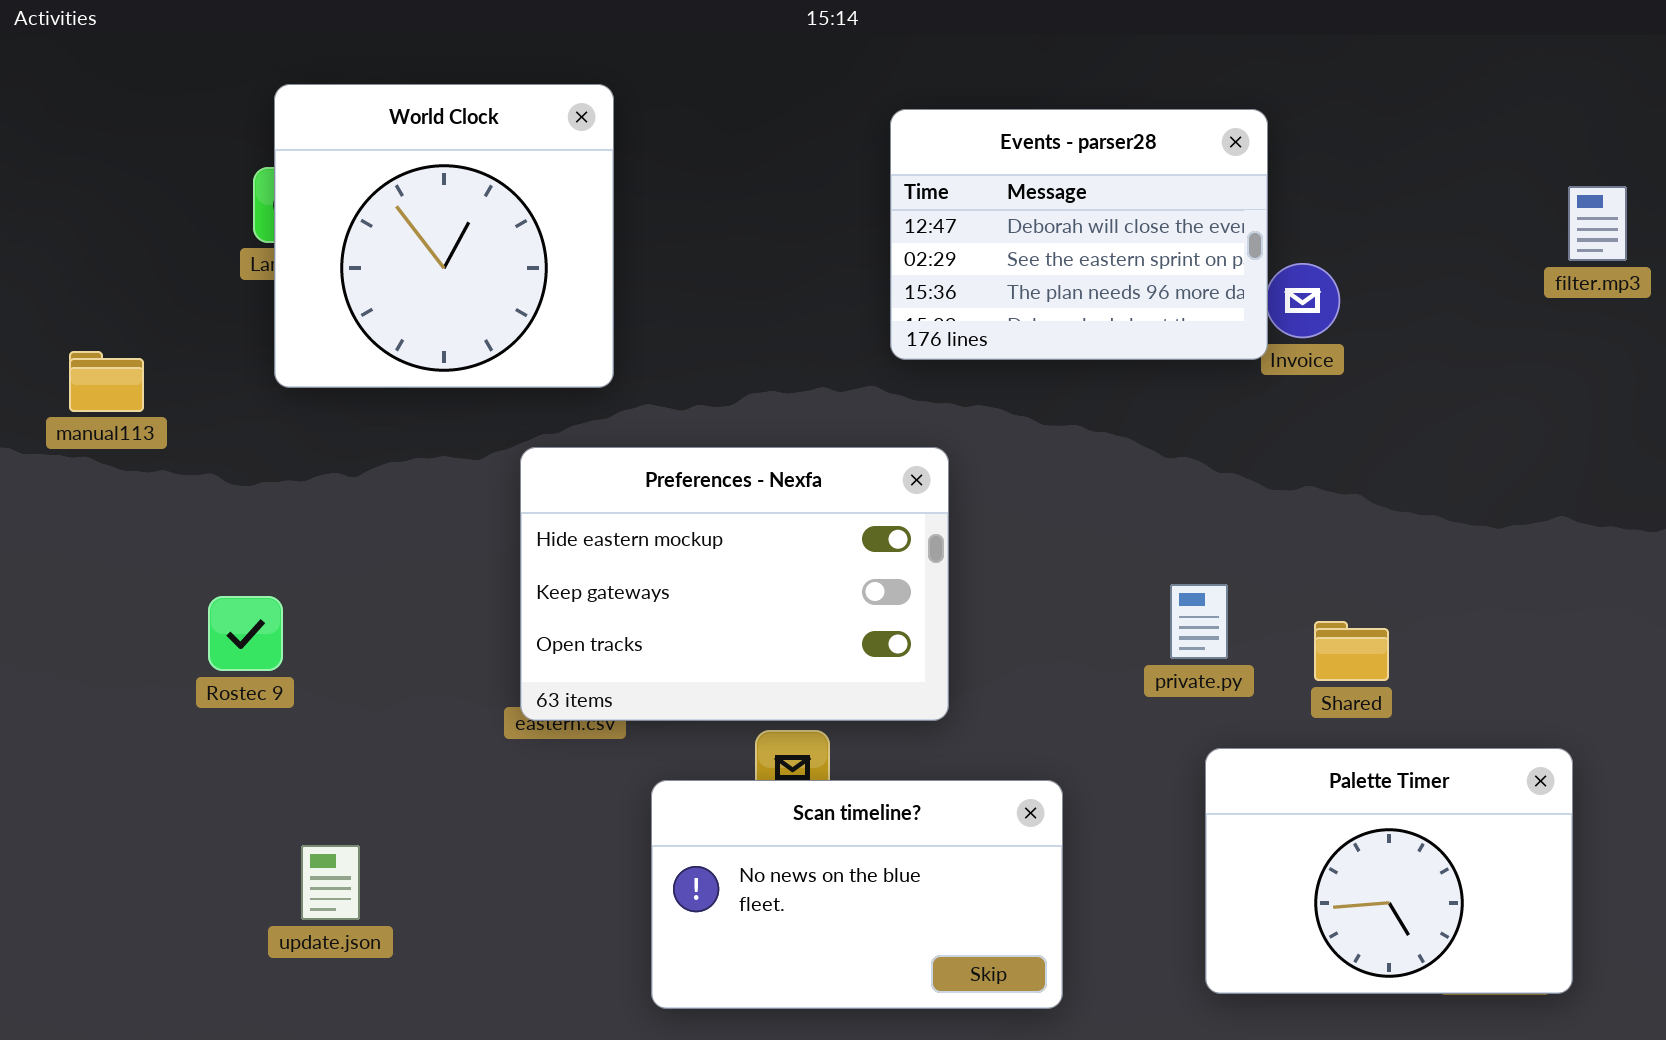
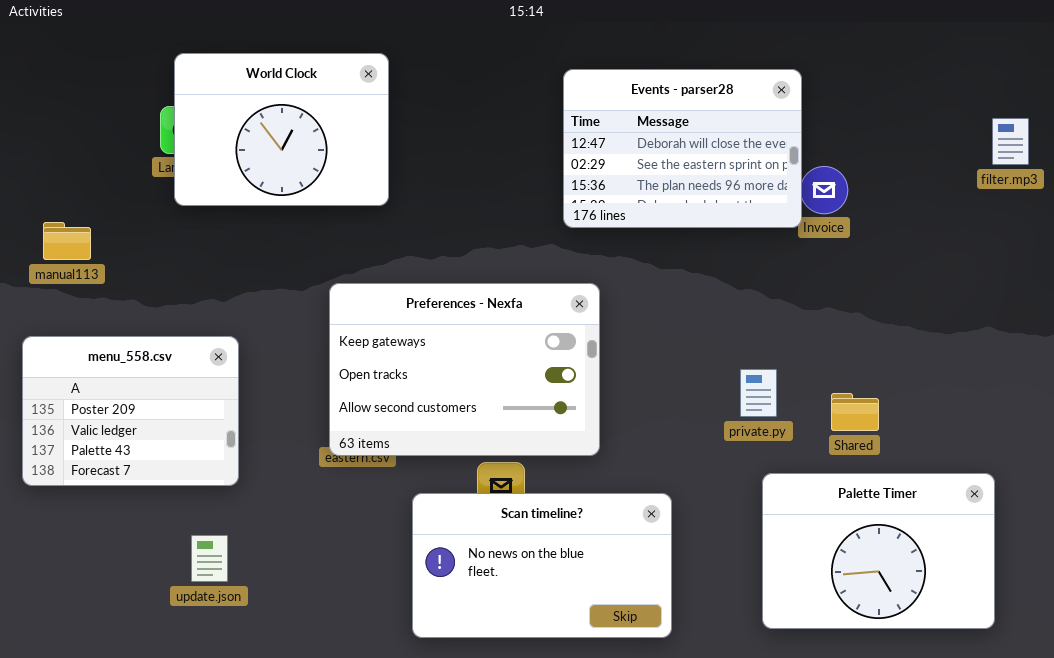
World Clock: [274,84,614,388] -> [174,53,389,206], resized
Preferences - Nexfa: [520,447,949,721] -> [329,283,600,456], scrolled down 1 row
menu_558.csv: none -> [22,336,239,486], opened

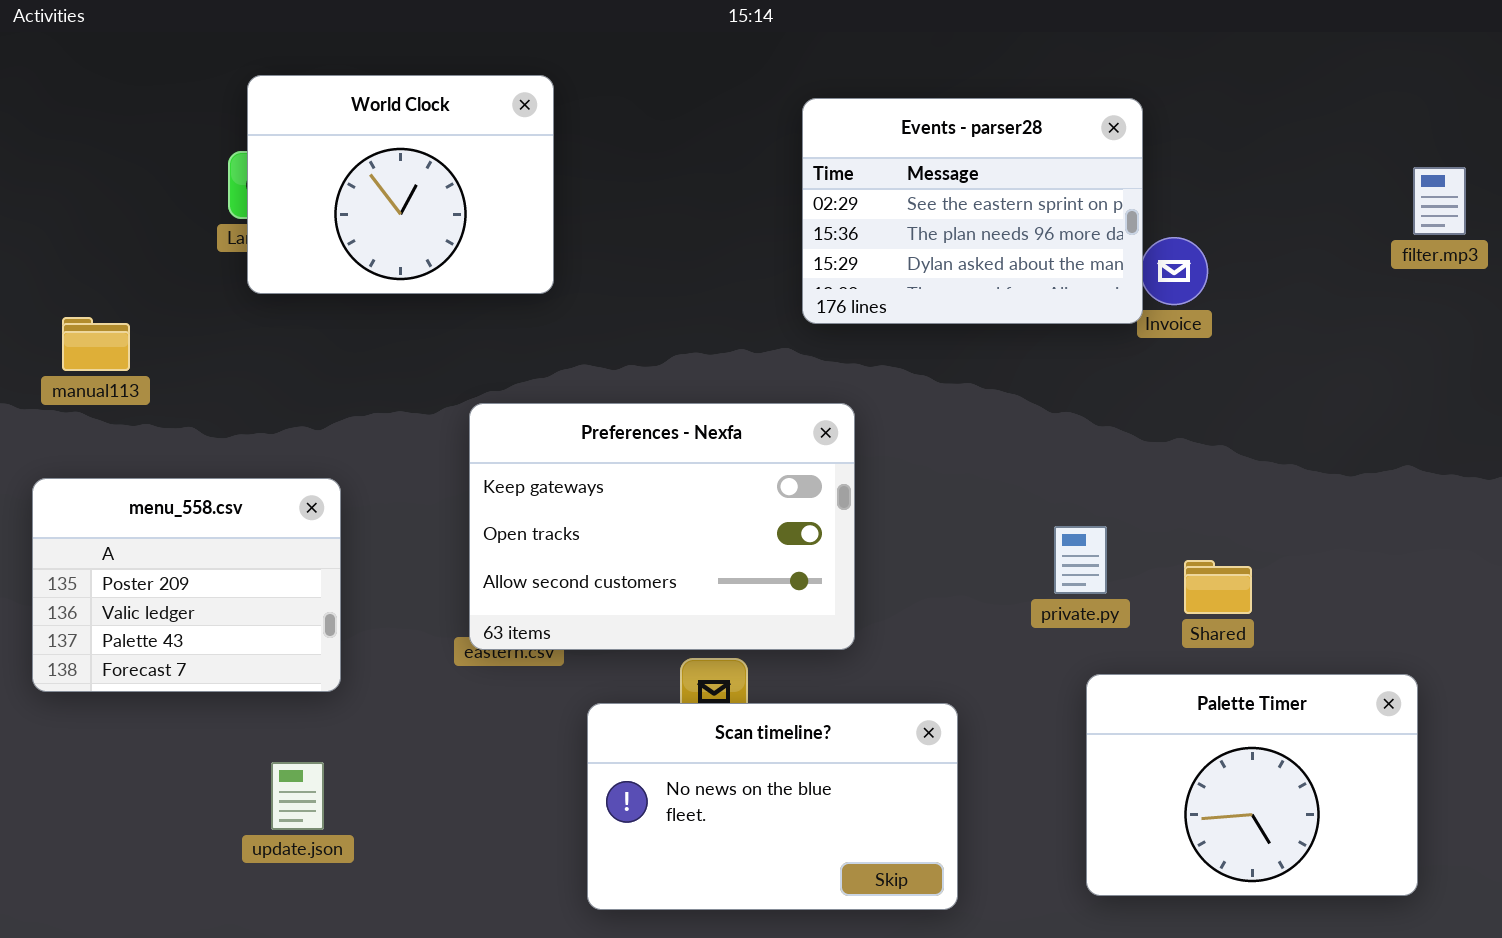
Events - parser28: [563,69,802,228] -> [802,98,1143,324], scrolled down 1 row

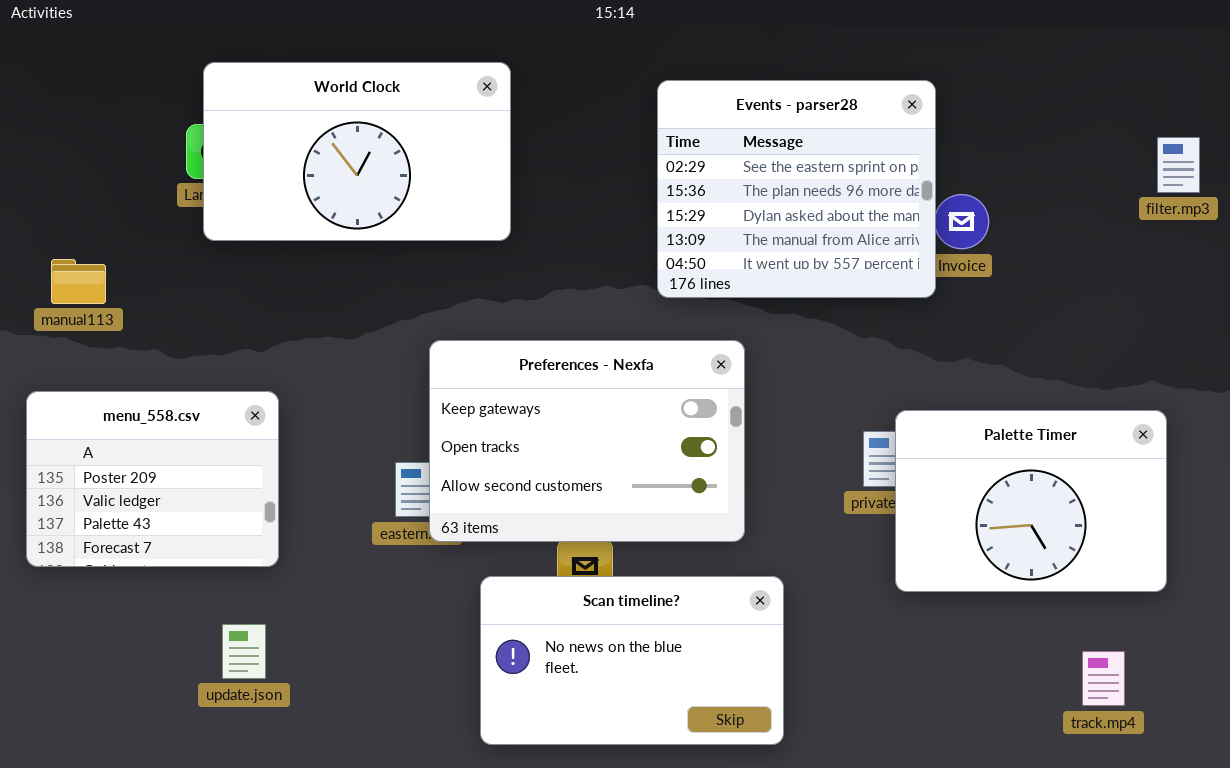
World Clock: [247,75,554,294] -> [203,62,511,241], resized
Events - parser28: [802,98,1143,324] -> [657,80,936,298], resized
Preferences - Nexfa: [469,403,855,650] -> [429,340,745,542], moved
Palette Timer: [1086,674,1418,896] -> [895,410,1167,592], moved

